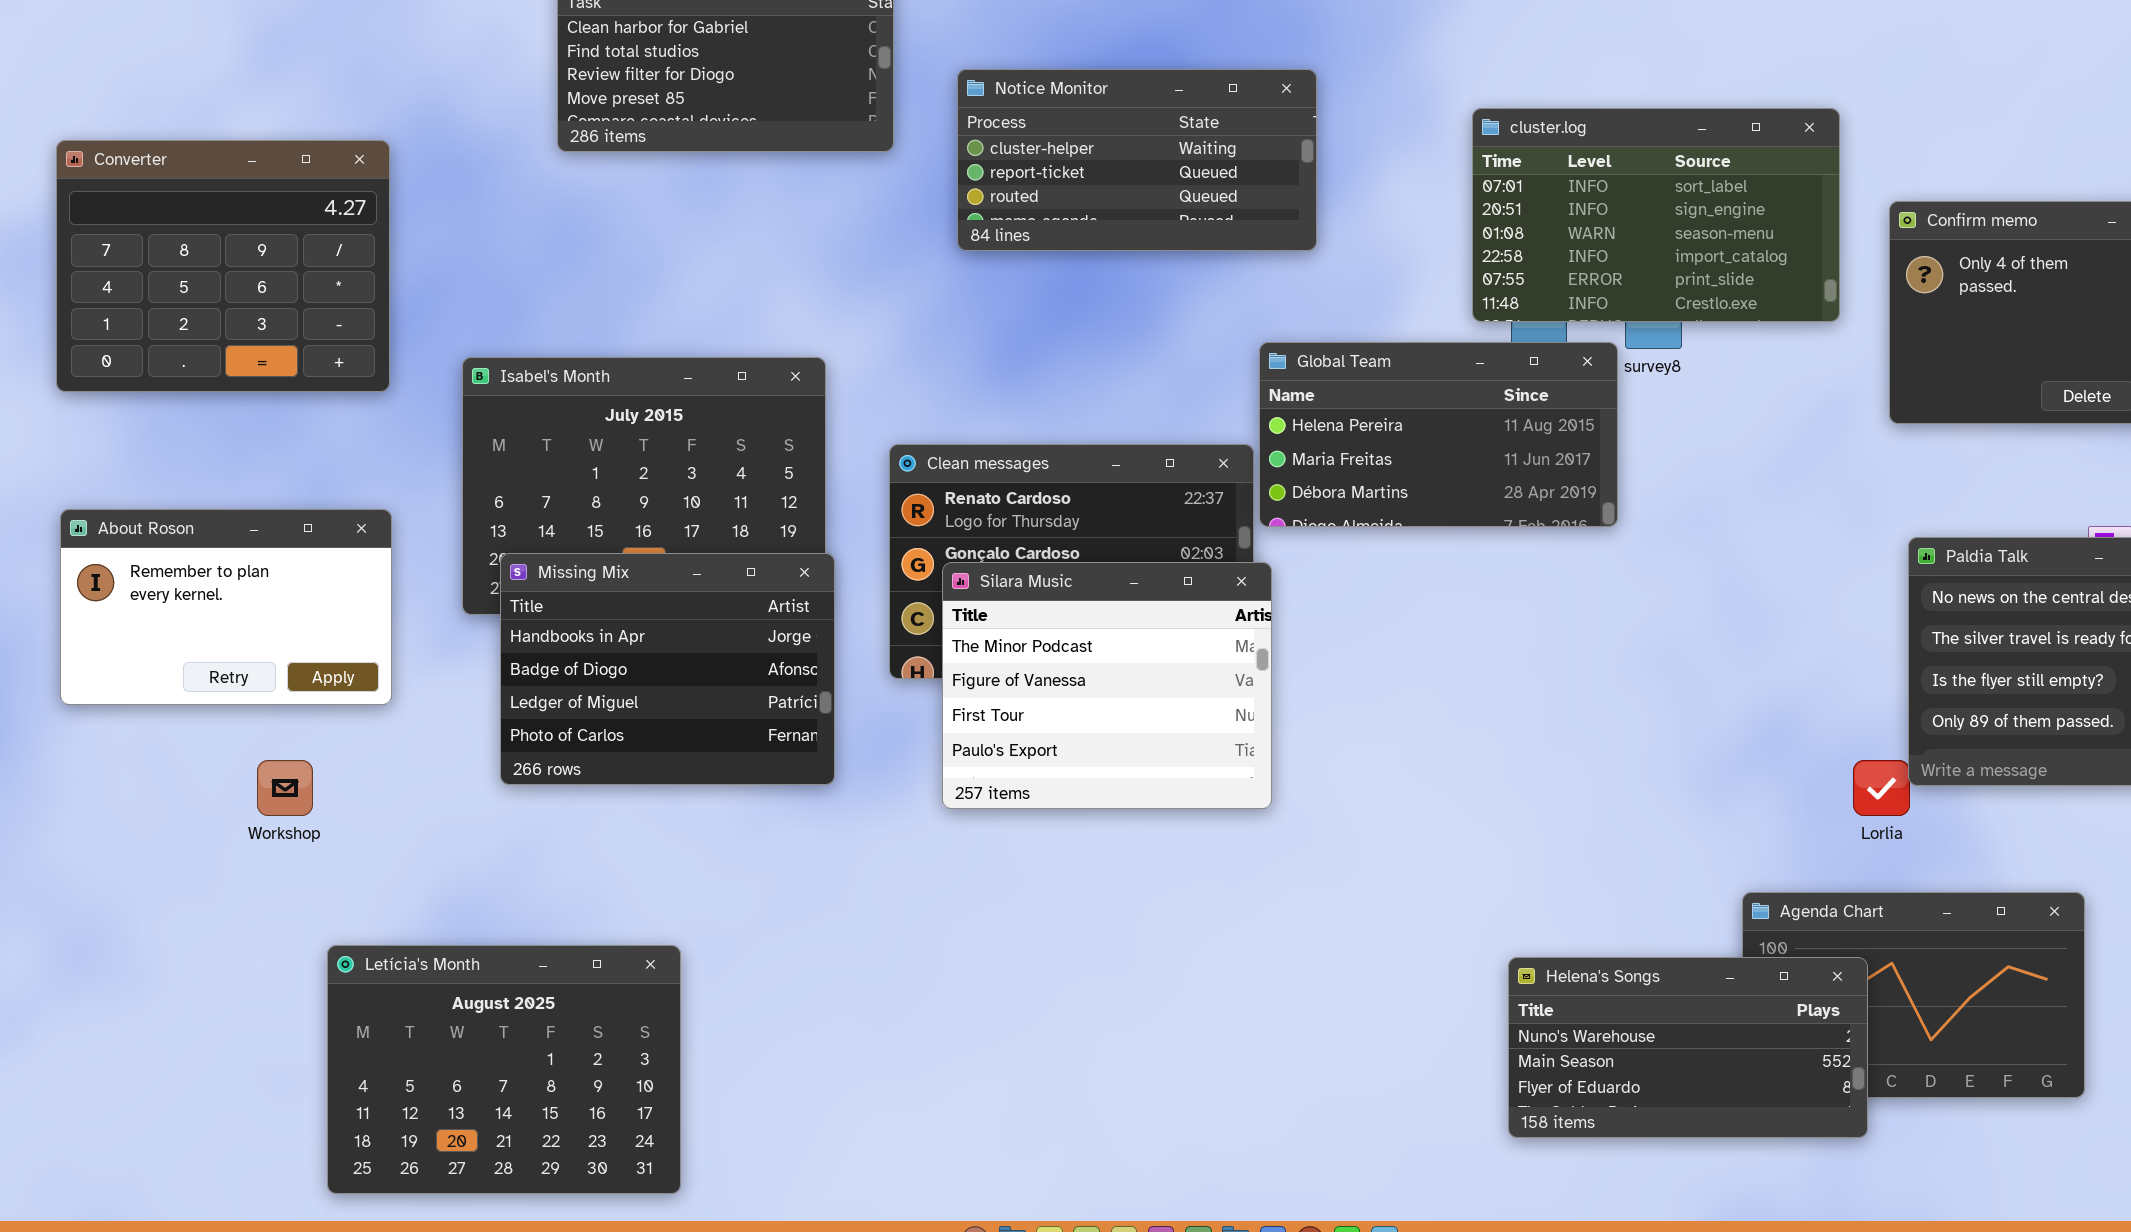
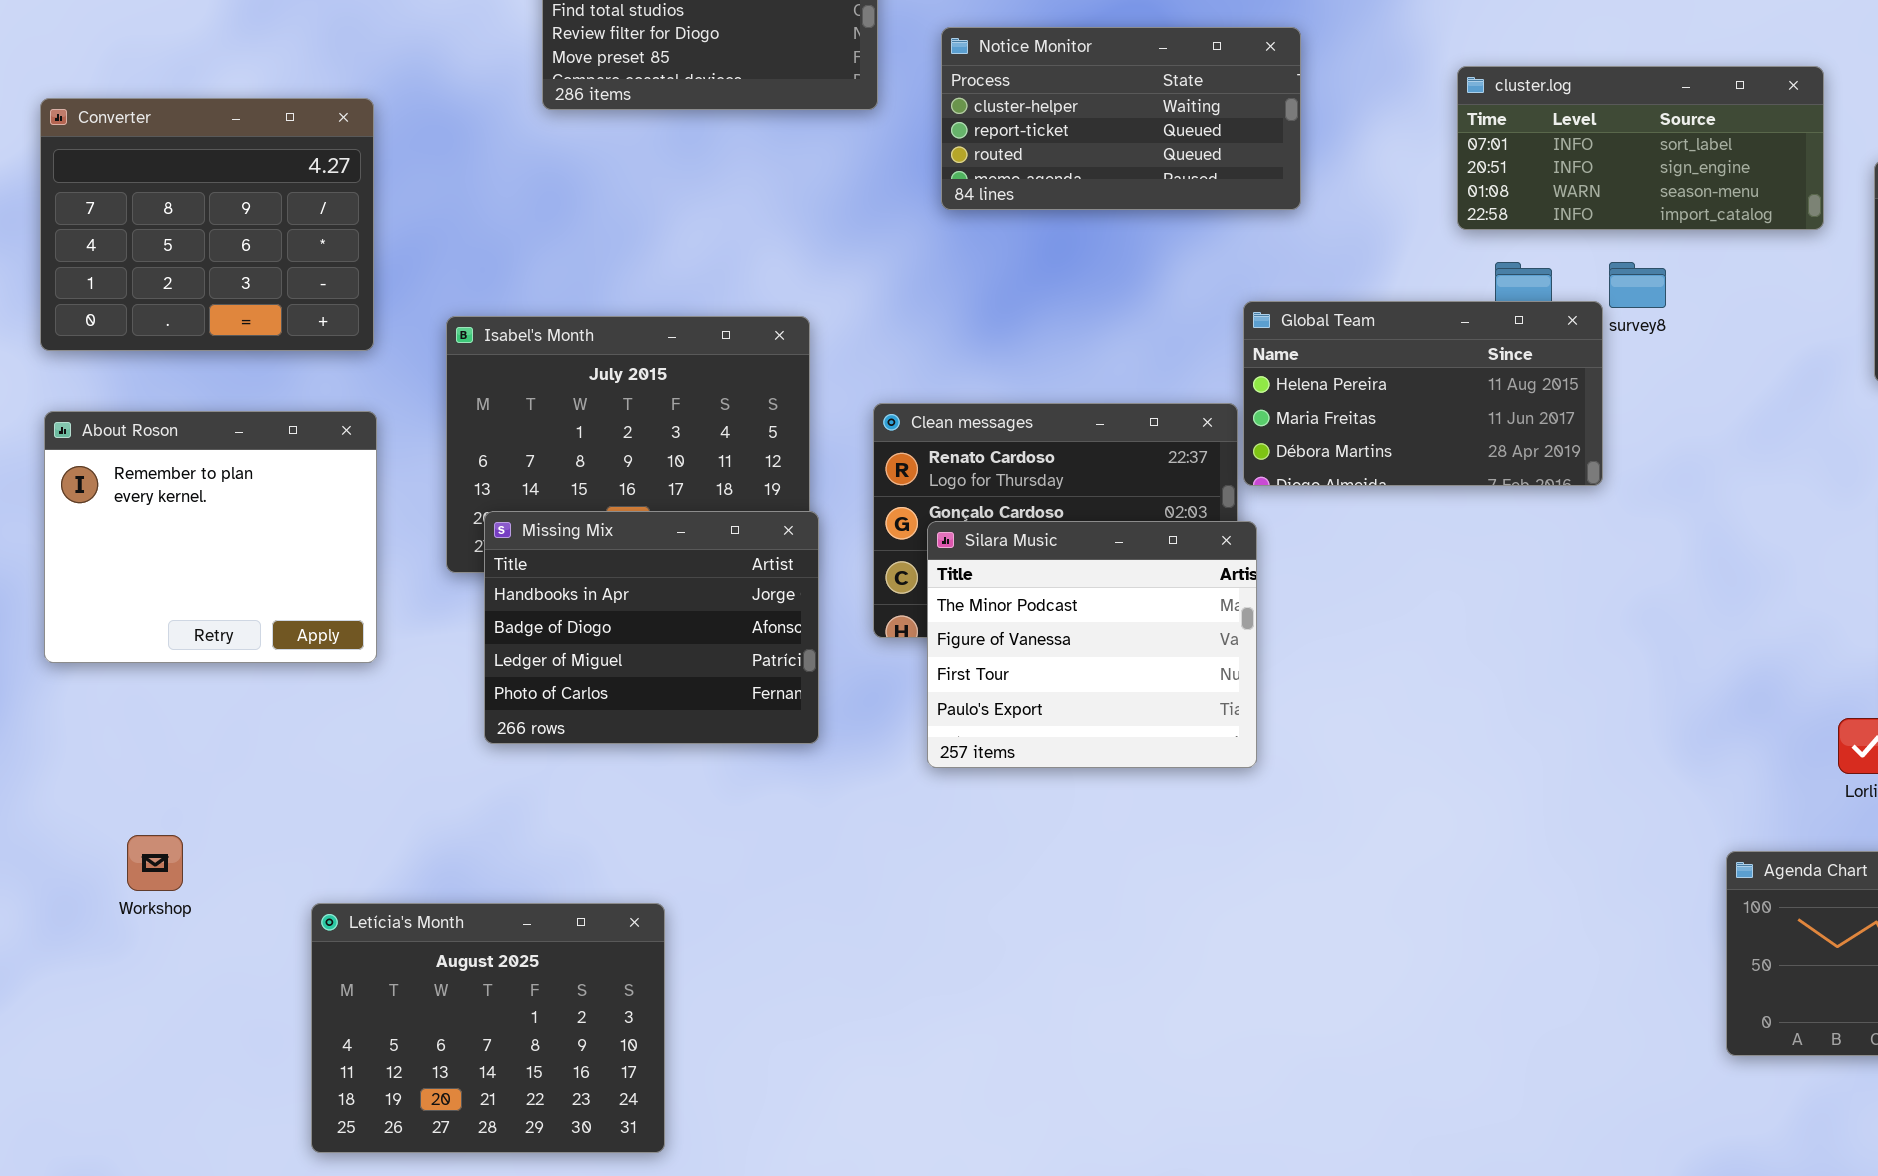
cluster.log: [1472,108,1840,322] -> [1457,66,1824,230], resized
About Roson: [60,509,392,705] -> [44,411,377,663], resized
Workshop: [257,760,313,816] -> [127,835,183,891], moved
Helena's Songs: [1508,957,1868,1138] -> none, closed

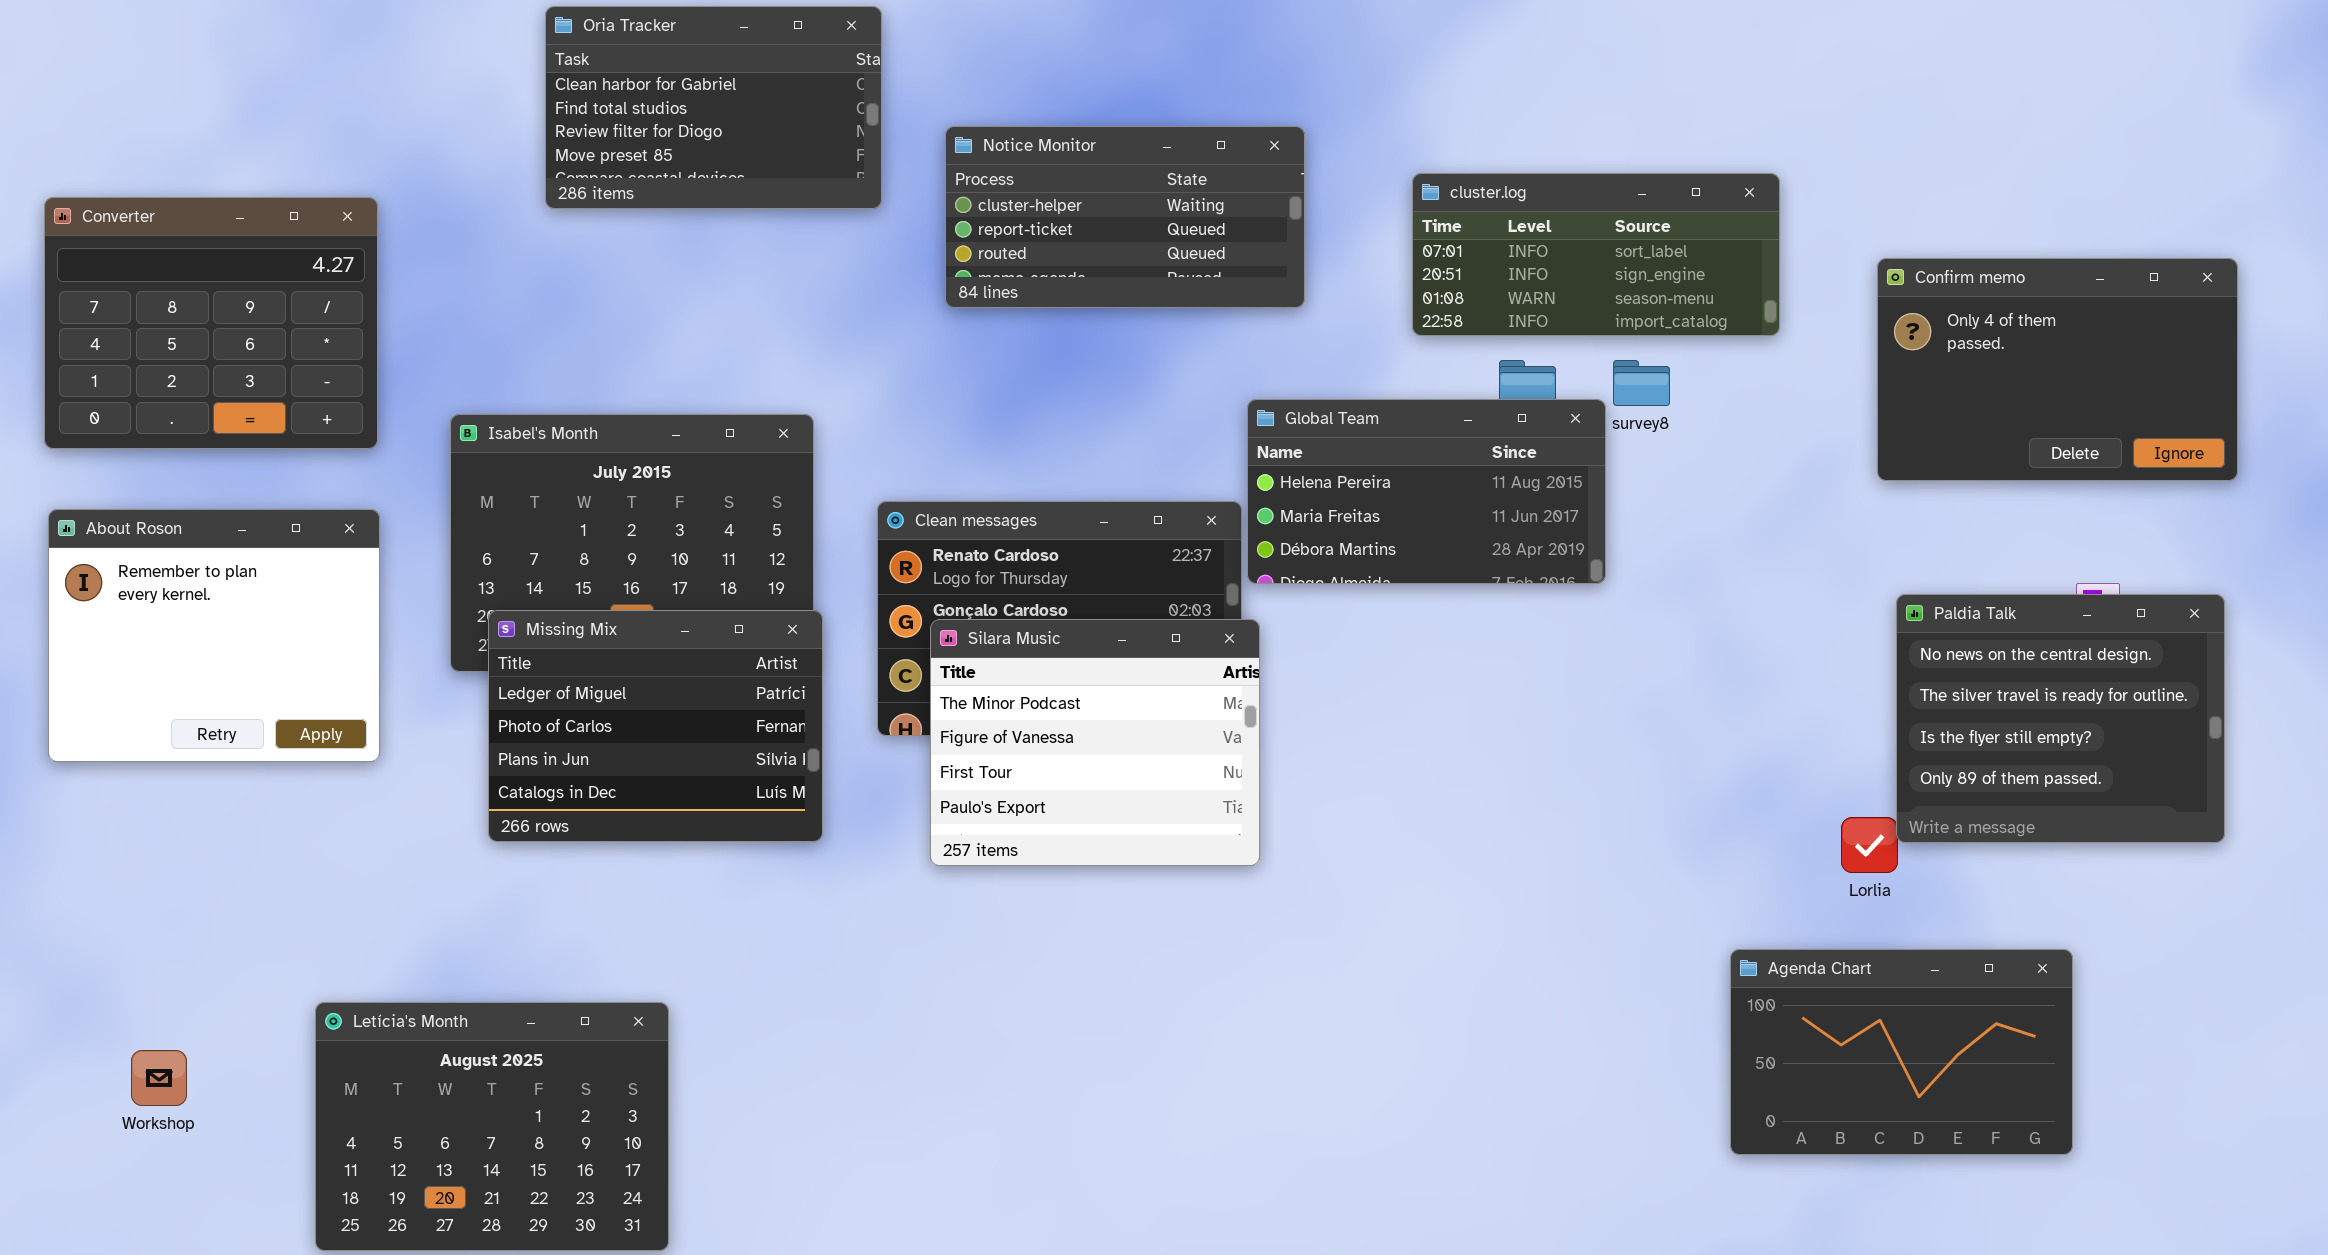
cluster.log: [1457,66,1824,230] -> [1412,173,1780,336], moved
Missing Mix: [484,511,819,744] -> [488,610,823,842], scrolled down 2 rows
Workshop: [127,835,183,891] -> [131,1050,187,1106], moved

